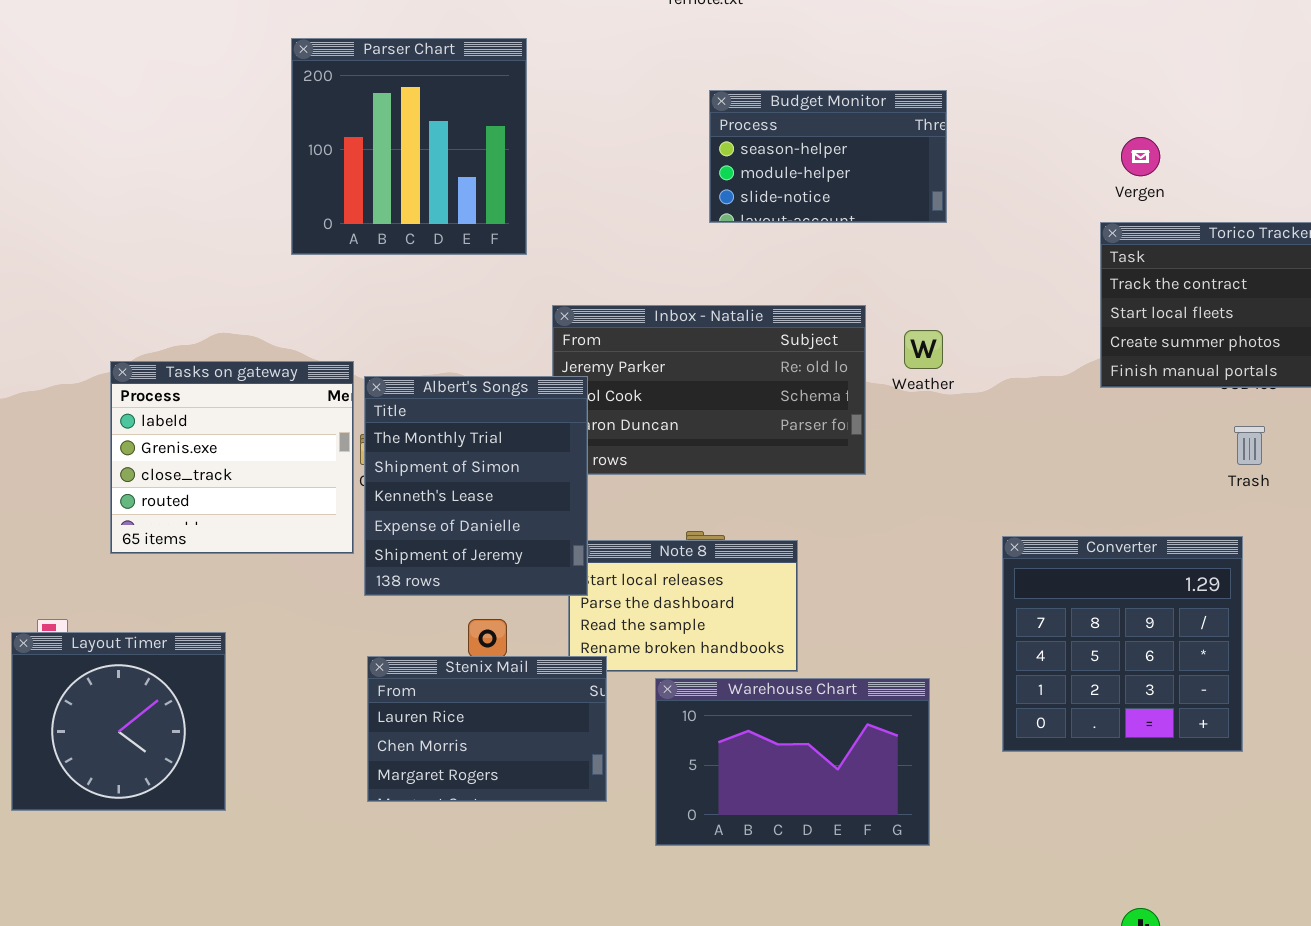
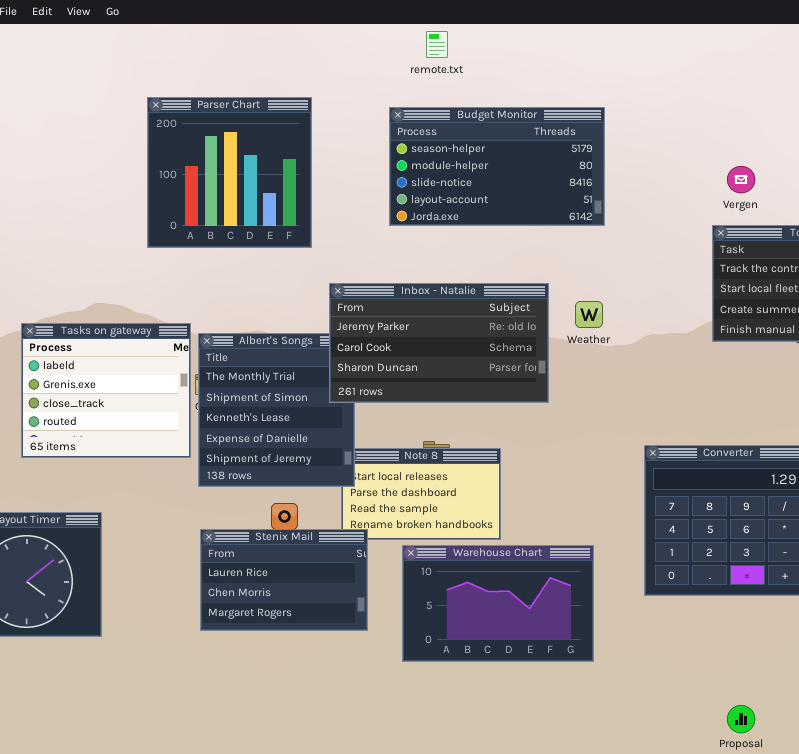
Budget Monitor: [709,90,947,223] -> [389,107,605,226], resized
Inbox - Natalie: [552,305,866,475] -> [329,283,549,403], raised

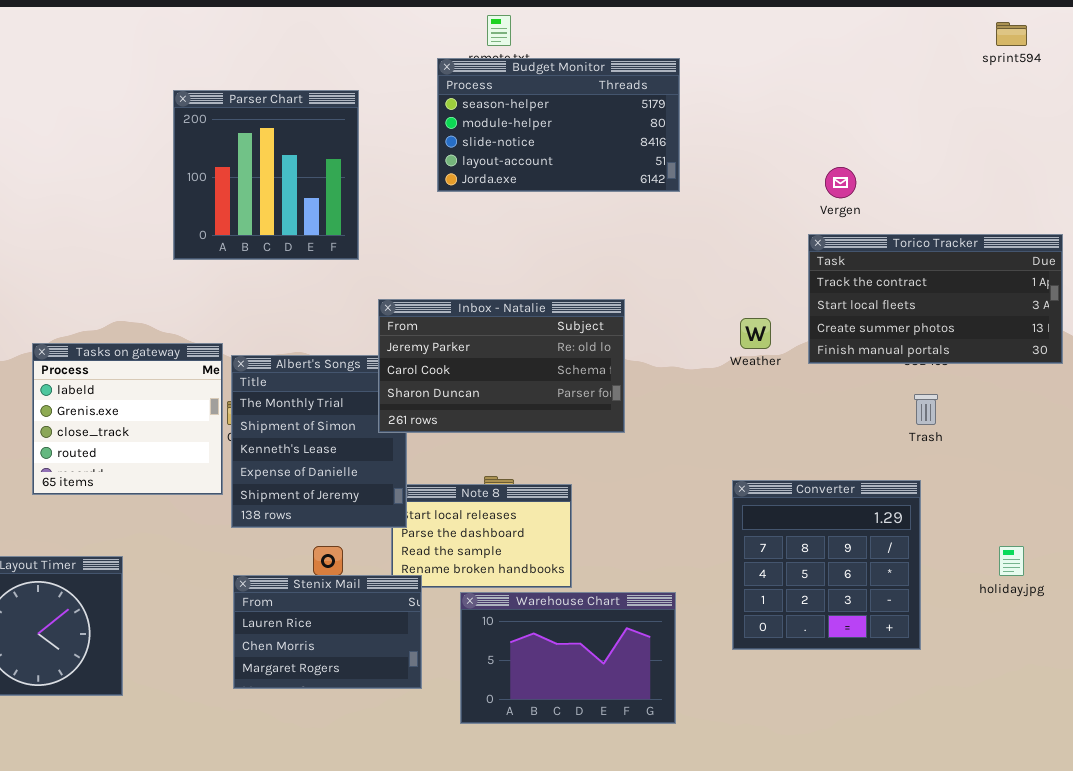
Budget Monitor: [389,107,605,226] -> [437,58,680,192], moved
Weather: [575,301,603,328] -> [740,318,771,349], moved

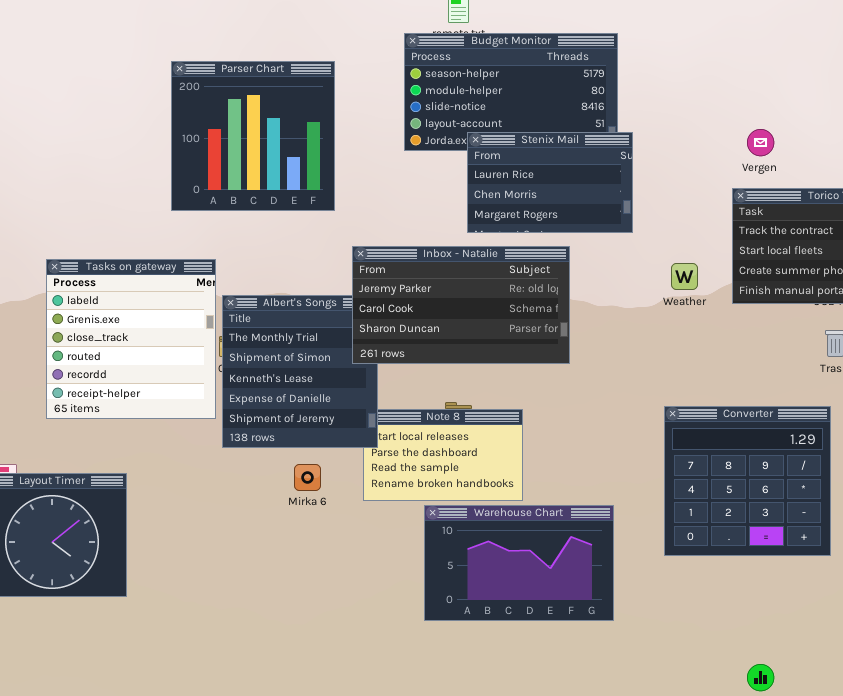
Tasks on gateway: [32,343,223,495] -> [46,259,216,419], resized
Stenix Mail: [233,575,422,689] -> [467,132,633,233], moved

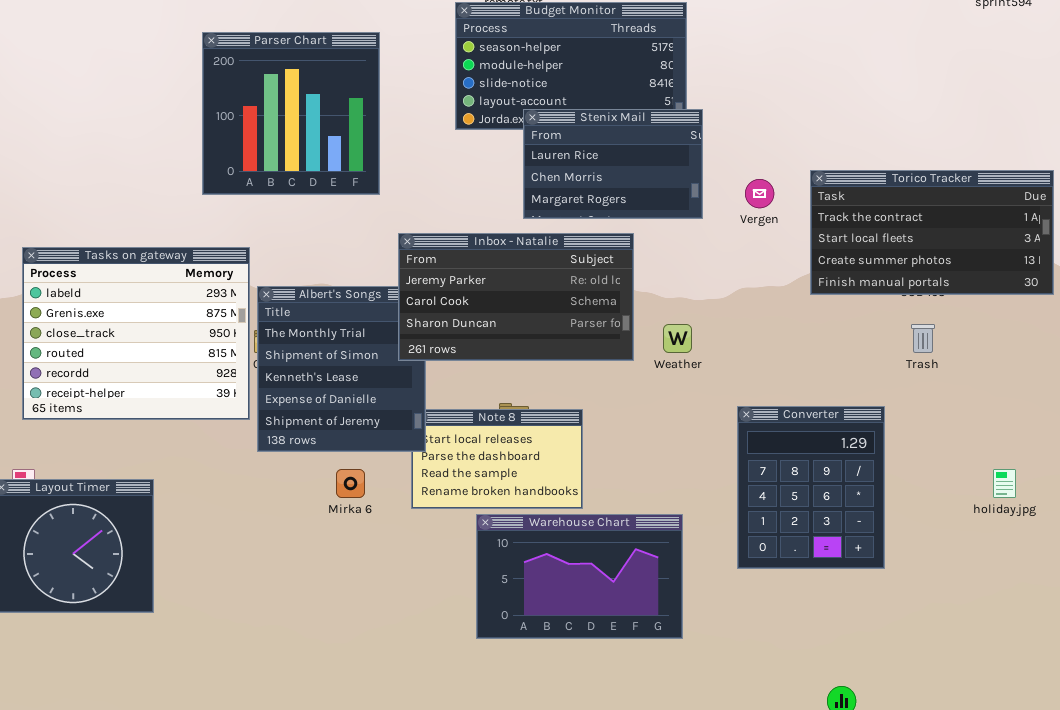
Vergen: [747,129,774,156] -> [745,179,774,208], moved
Tasks on gateway: [46,259,216,419] -> [22,247,250,420], resized
Weather: [671,263,698,290] -> [663,324,692,353], moved
Converter: [664,406,831,556] -> [737,406,885,569], resized

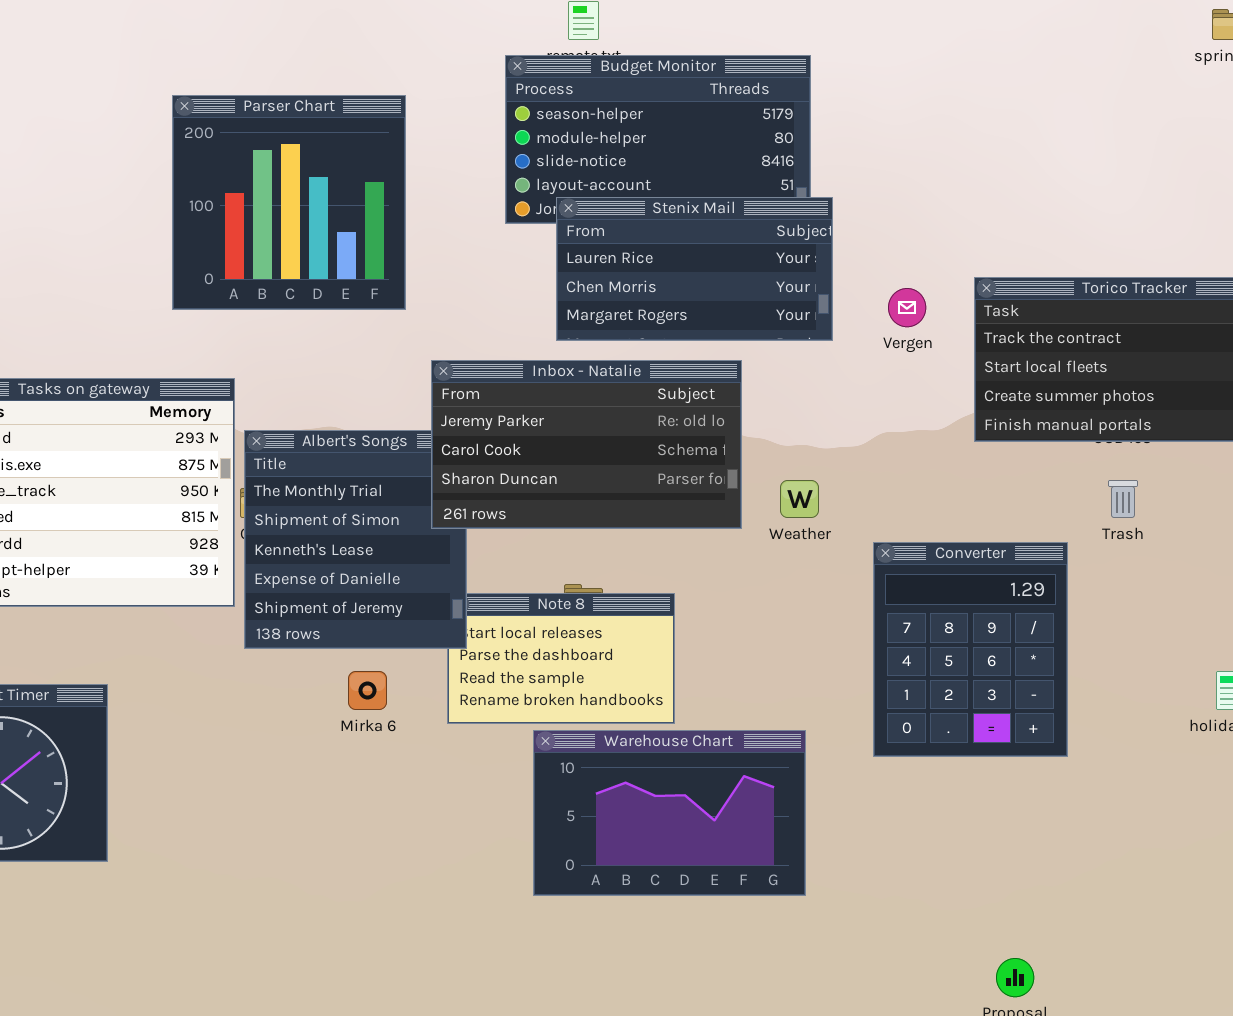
Stenix Mail: [523,109,703,219] -> [556,197,833,341], resized
Converter: [737,406,885,569] -> [873,542,1068,757], moved

